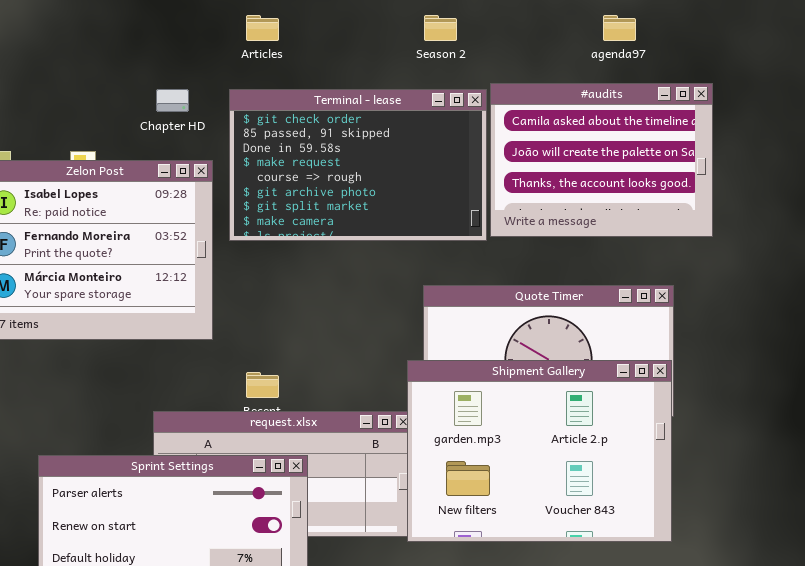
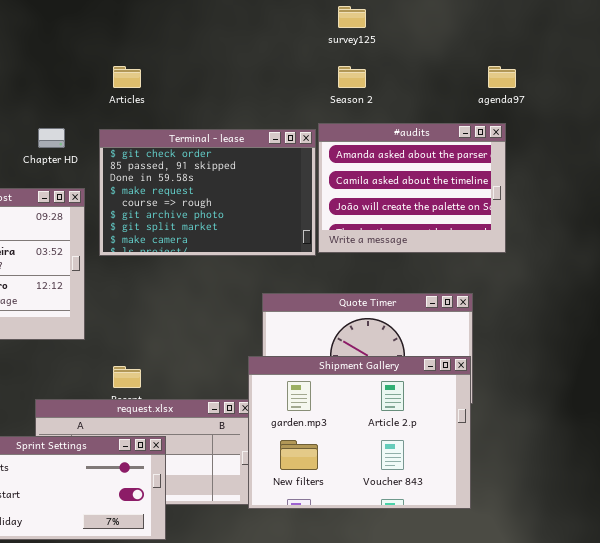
Season 2: [424,15,457,41] -> [338,66,366,88], moved
agenda97: [603,15,636,41] -> [488,66,516,88], moved
#audits: [490,83,713,237] -> [318,123,506,253], scrolled up 1 row

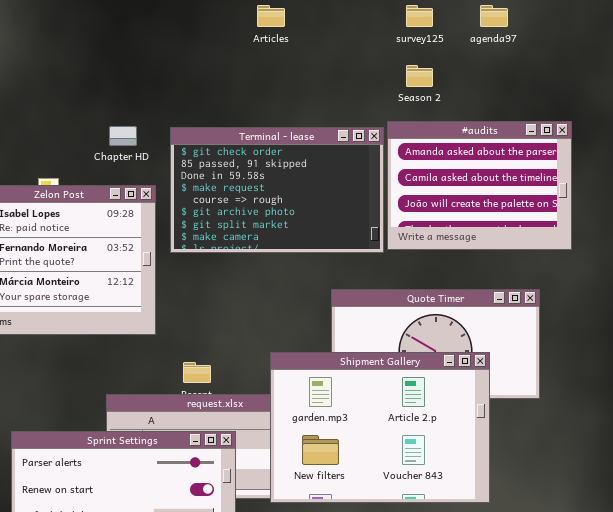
Articles: [113,66,141,88] -> [257,5,285,27], moved
agenda97: [488,66,516,88] -> [480,5,508,27], moved
Shipment Gallery: [248,356,471,509] -> [270,352,490,503], moved

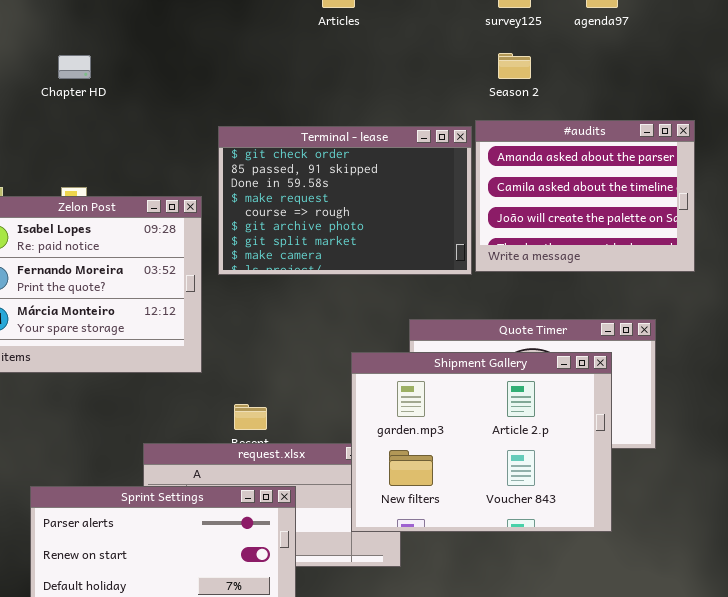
Chapter HD: [109,126,137,146] -> [58,55,91,79], moved
Shipment Gallery: [270,352,490,503] -> [351,352,612,532], moved

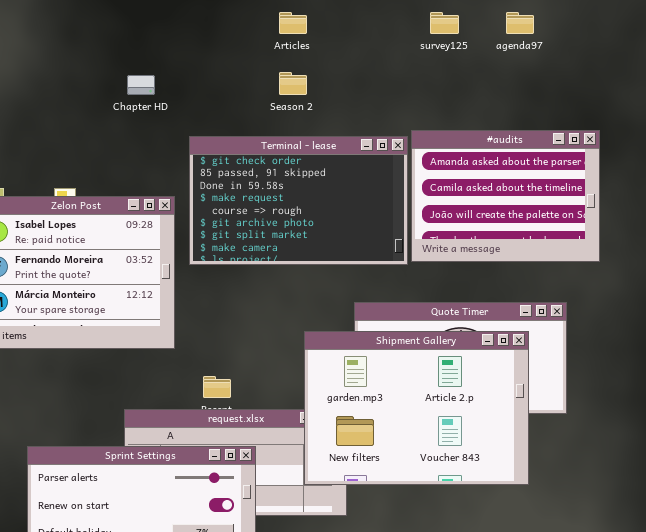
Season 2: [498,53,531,79] -> [279,72,307,95], moved
Chapter HD: [58,55,91,79] -> [127,75,155,95], moved

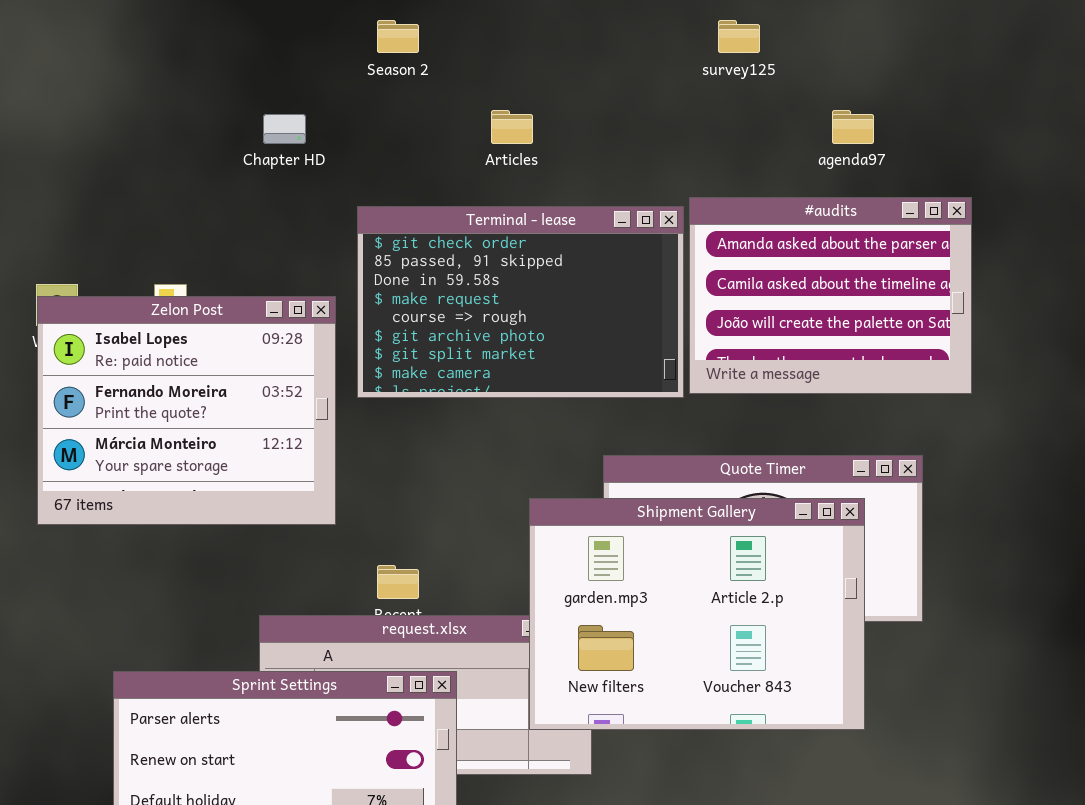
Articles: [279,12,307,34] -> [491,110,533,144], moved
agenda97: [506,12,534,34] -> [832,110,874,144], moved
Season 2: [279,72,307,95] -> [377,20,419,53], moved

